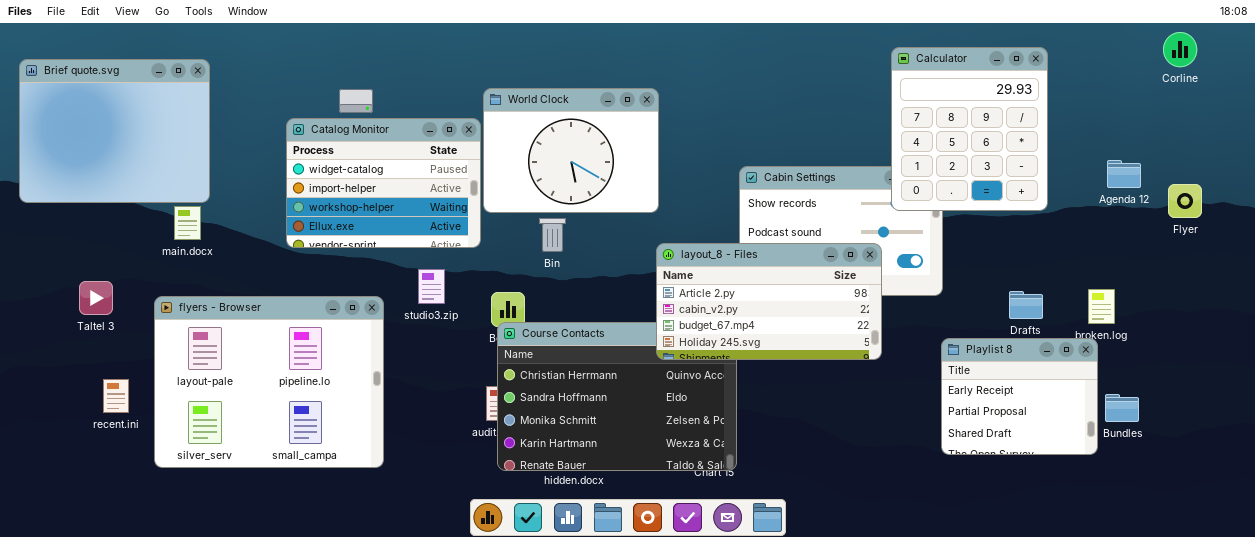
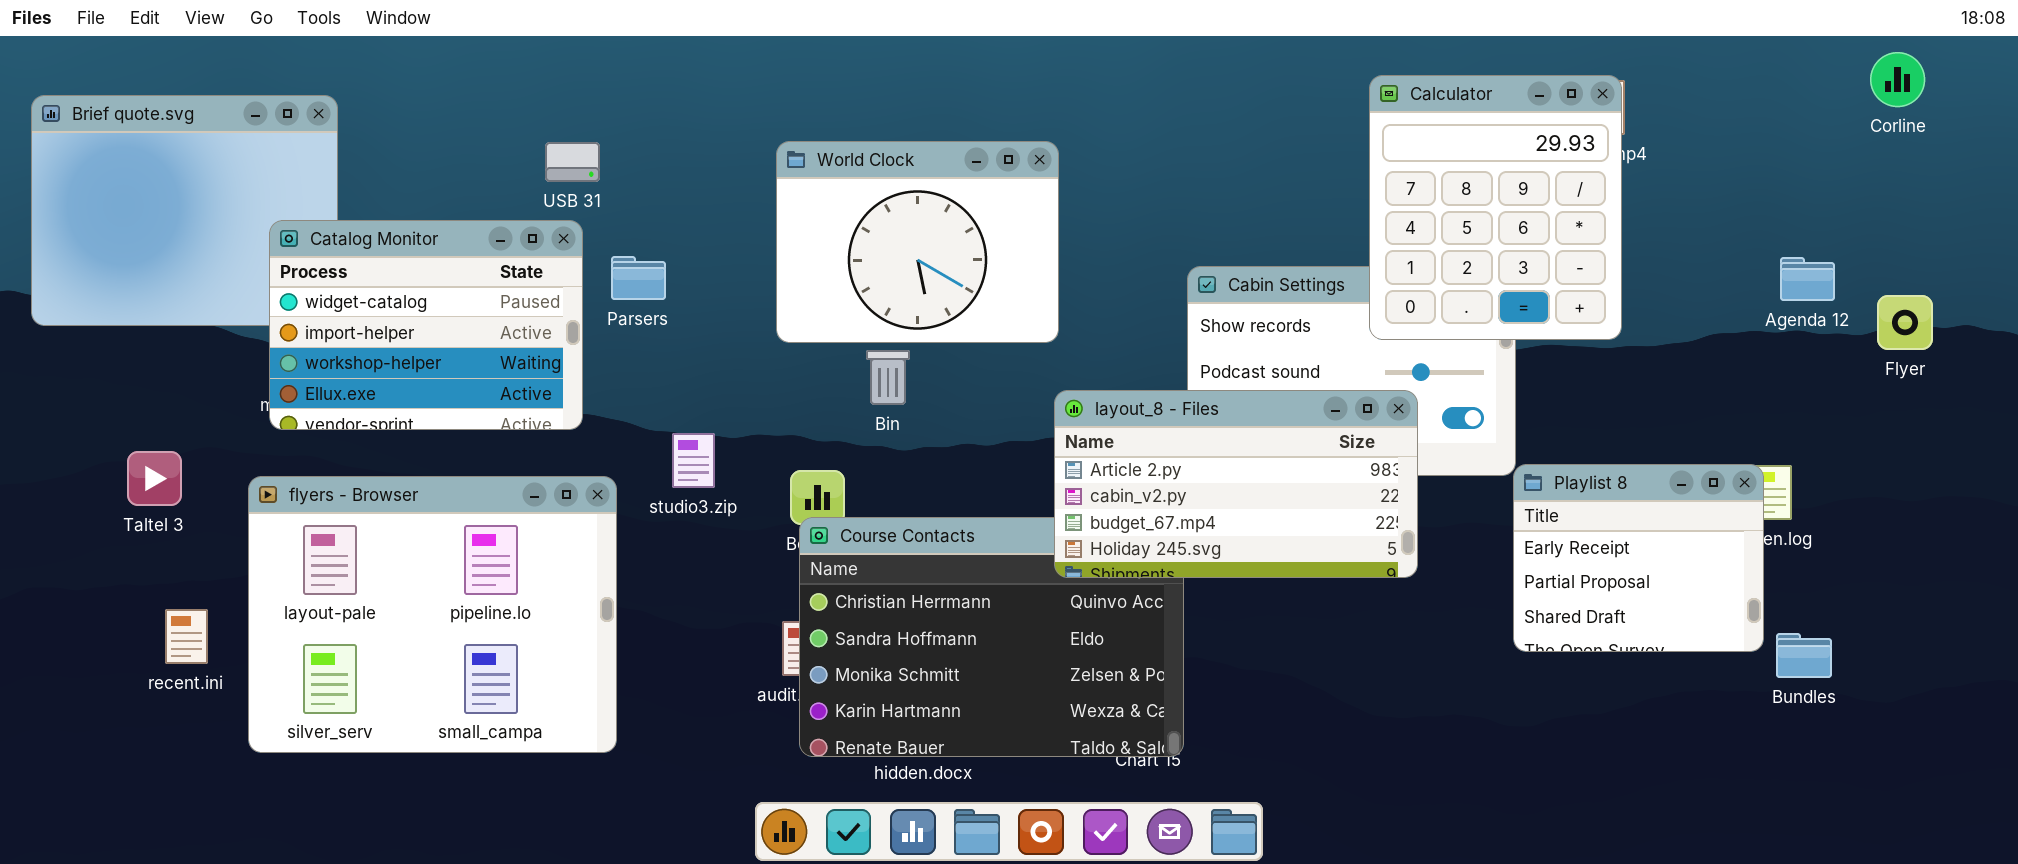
Calculator: [891,47,1048,211] -> [1369,75,1622,340], moved
Catalog Monitor: [286,118,481,248] -> [269,220,583,430], moved
Playlist 8: [941,338,1098,455] -> [1513,464,1764,652], moved

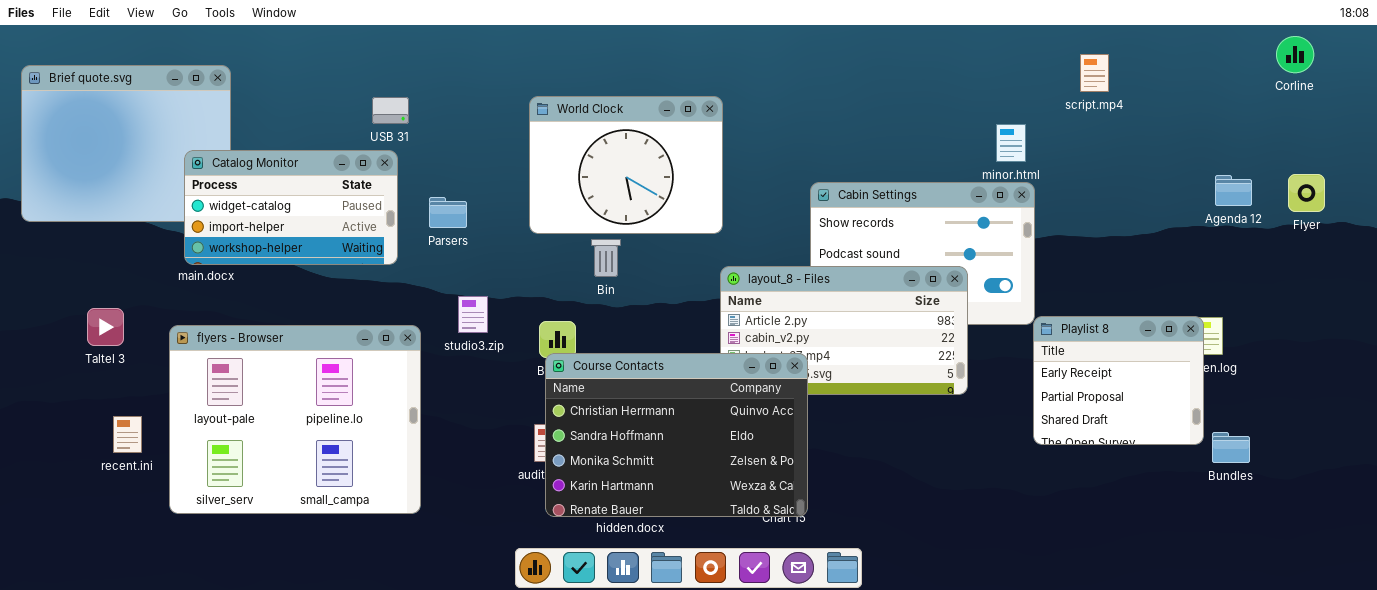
Calculator: [1369,75,1622,340] -> none, closed
Catalog Monitor: [269,220,583,430] -> [184,150,398,265], resized
Parsers: [611,256,666,300] -> [429,197,467,228], moved
Flyer: [1877,295,1933,350] -> [1288,174,1325,212], moved
Course Contacts: [799,517,1184,757] -> [545,353,808,517], raised

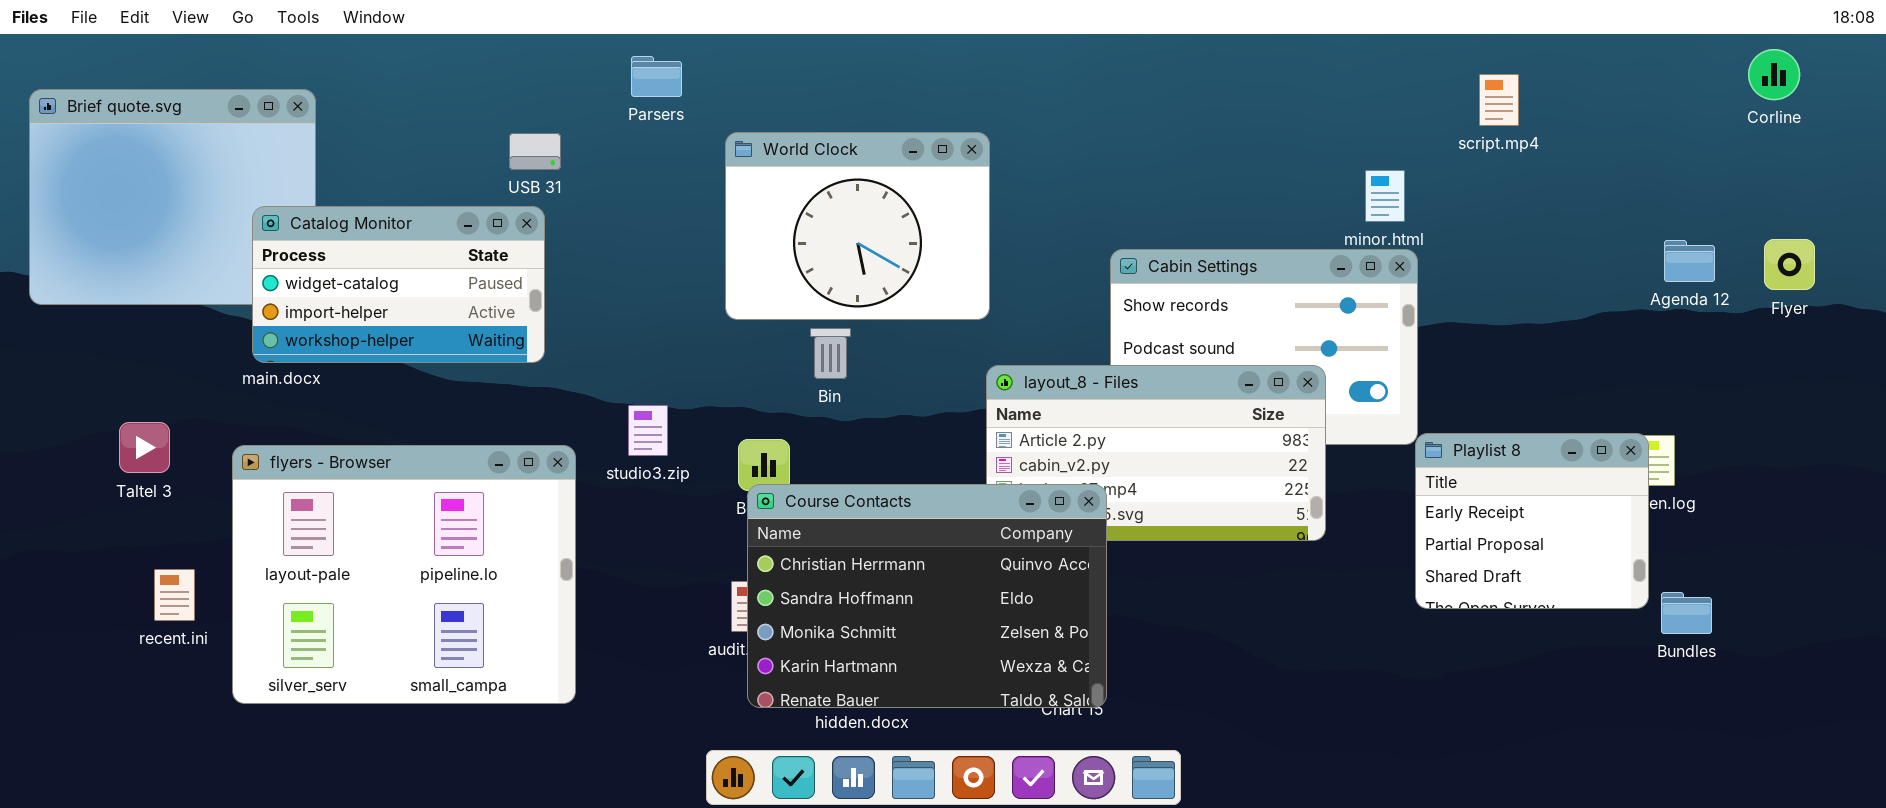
Parsers: [429,197,467,228] -> [631,56,682,97], moved

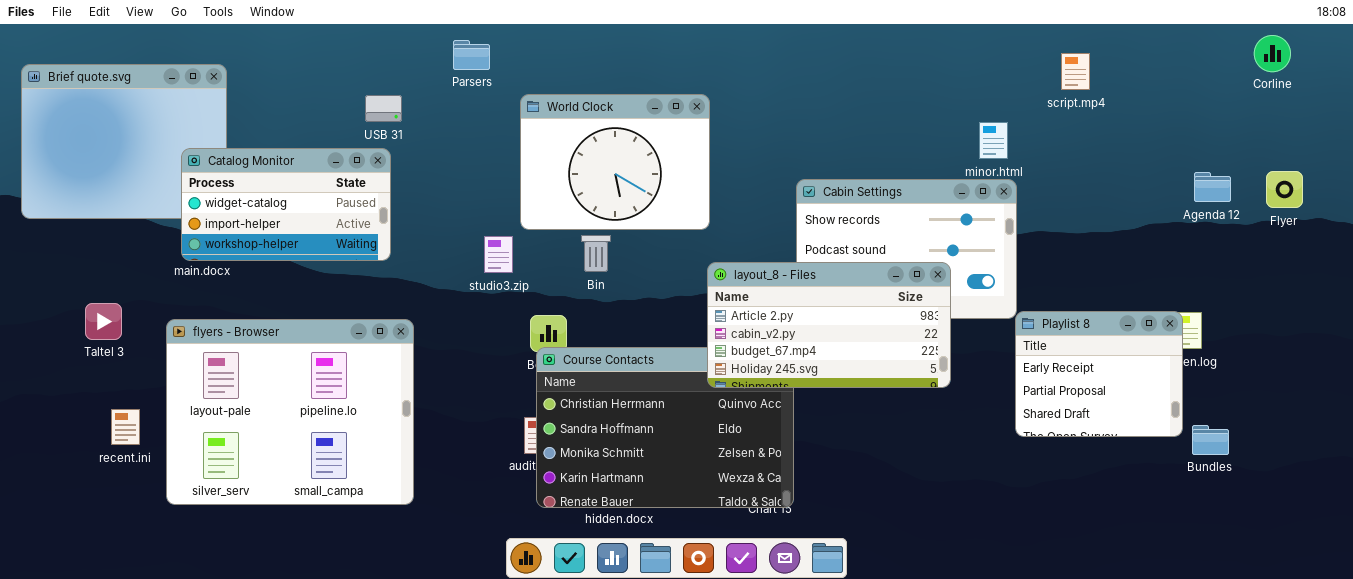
layout_8 - Files: [986,365,1326,541] -> [707,262,951,388], raised
studio3.zip: [628,405,668,456] -> [484,236,513,273], moved

